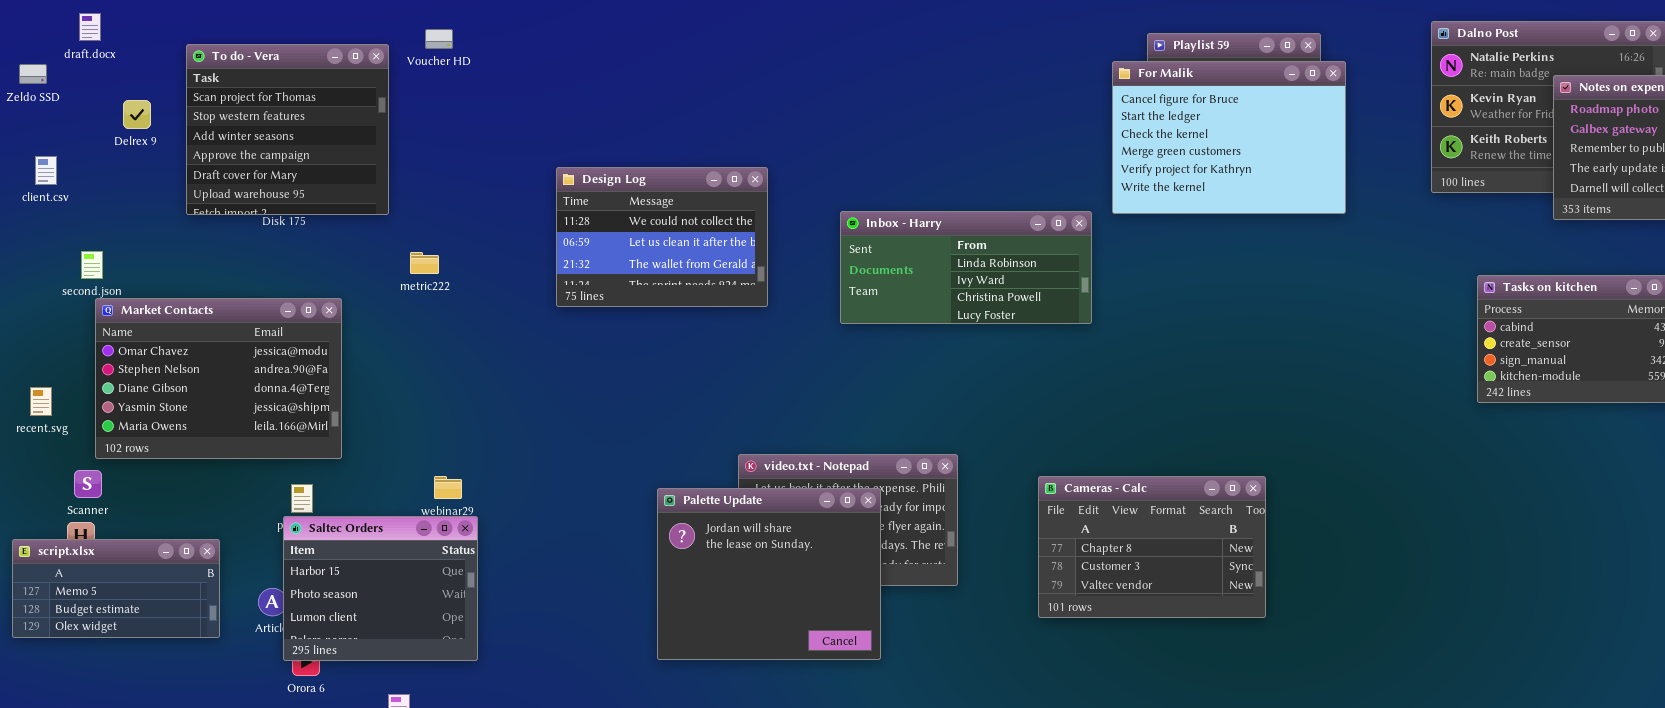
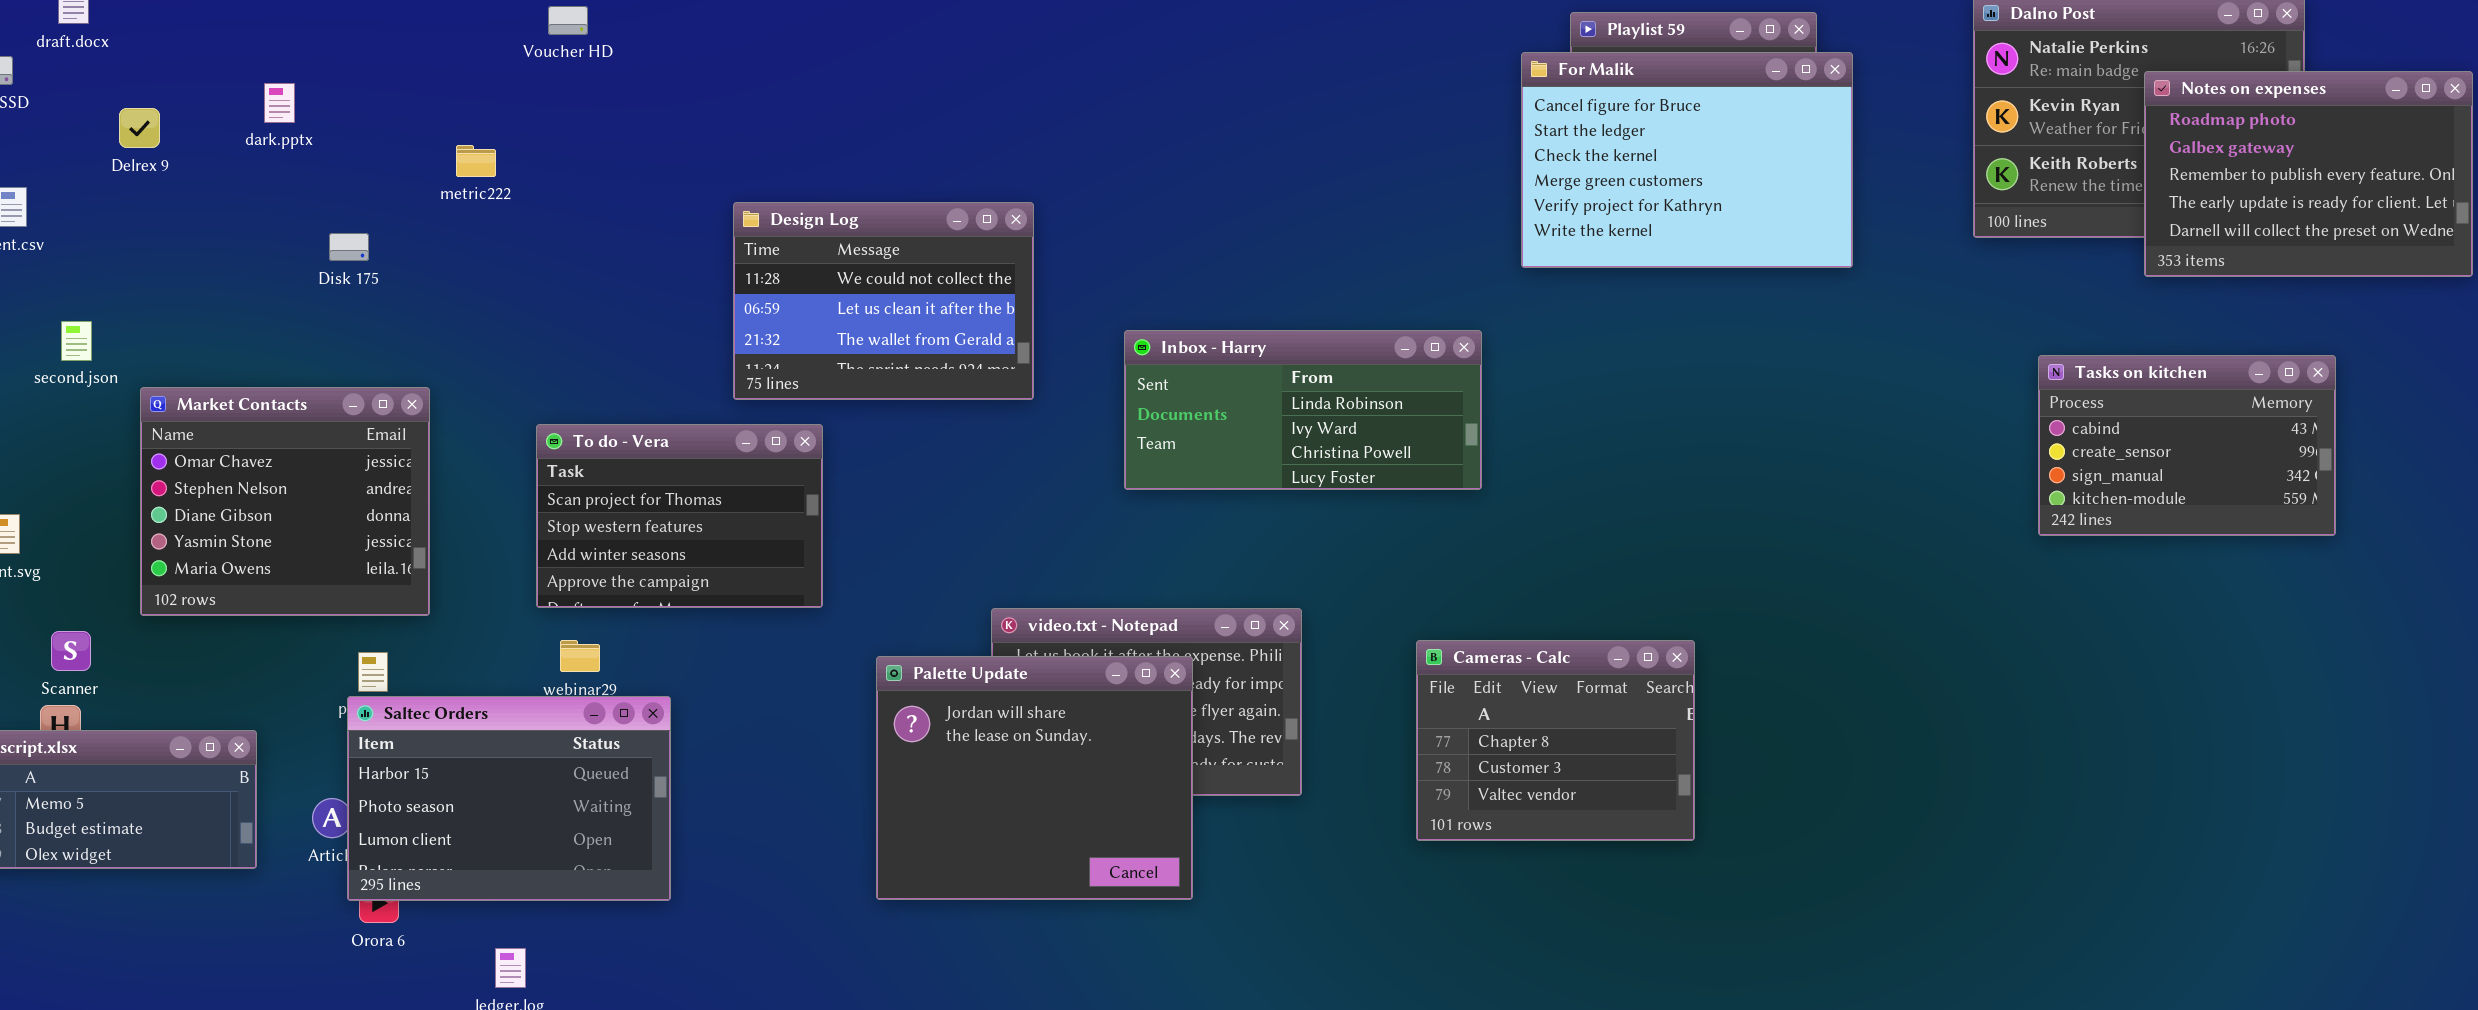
To do - Vera: [186,44,389,215] -> [536,424,823,608], moved, resized
Inbox - Harry: [840,211,1092,324] -> [1124,330,1482,490], moved
metric222: [410,252,439,274] -> [456,145,496,177], moved
Market Contacts: [95,298,342,459] -> [140,387,430,616], resized
Cameras - Calc: [1038,476,1266,618] -> [1416,640,1695,841], resized
Saltec Orders: [283,516,478,661] -> [347,696,671,901], resized

